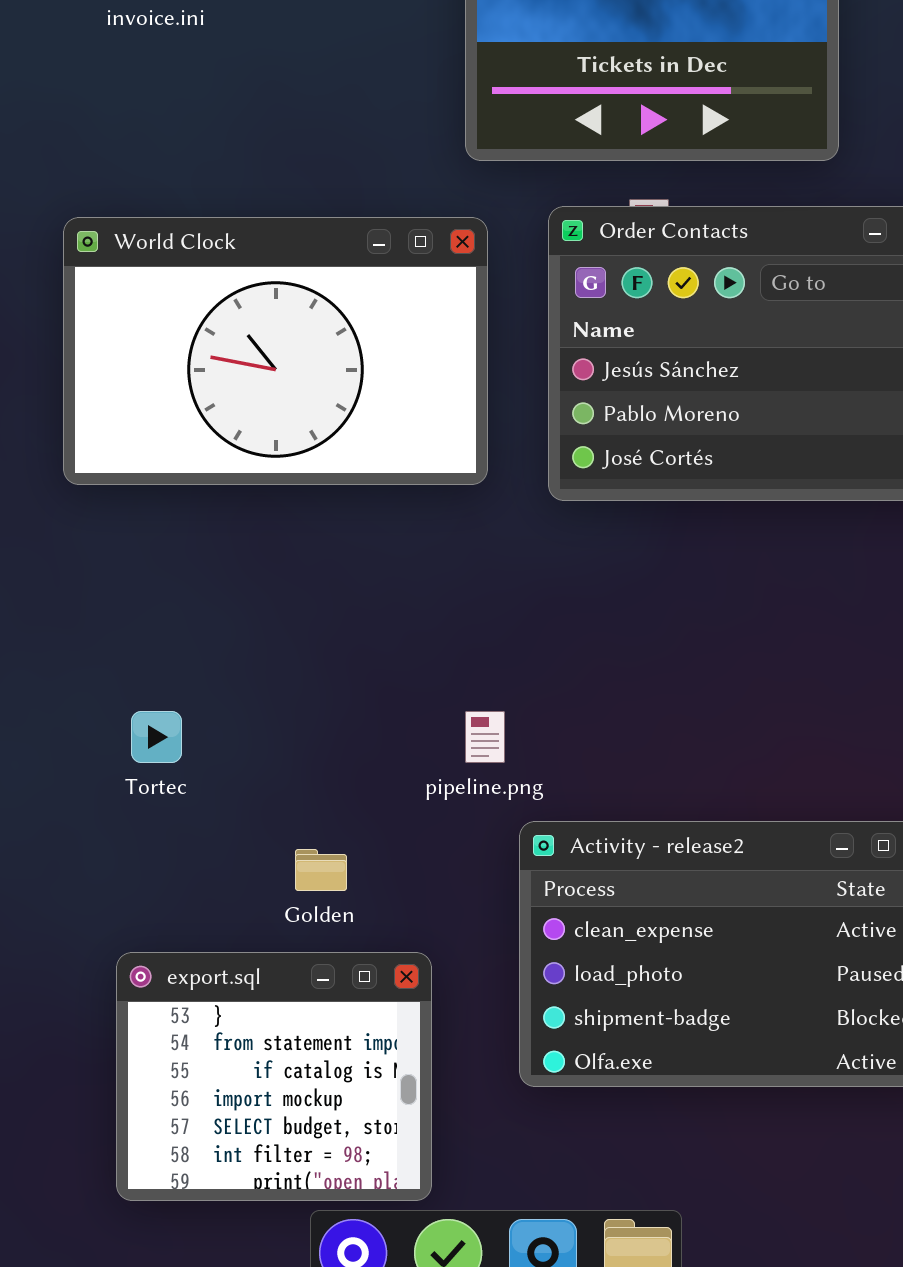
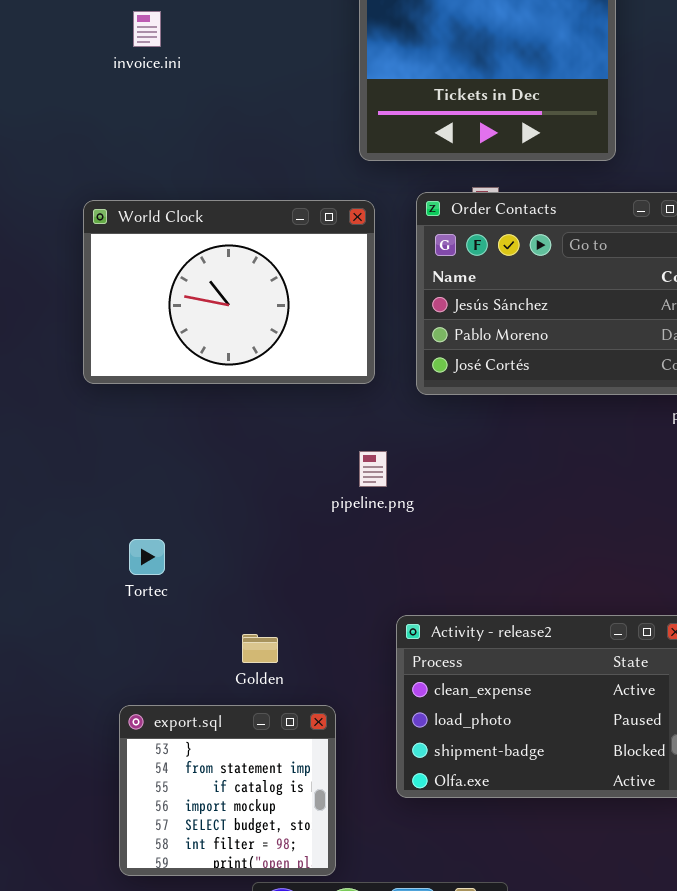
pipeline.png: [465,711,505,763] -> [359,451,387,487], moved

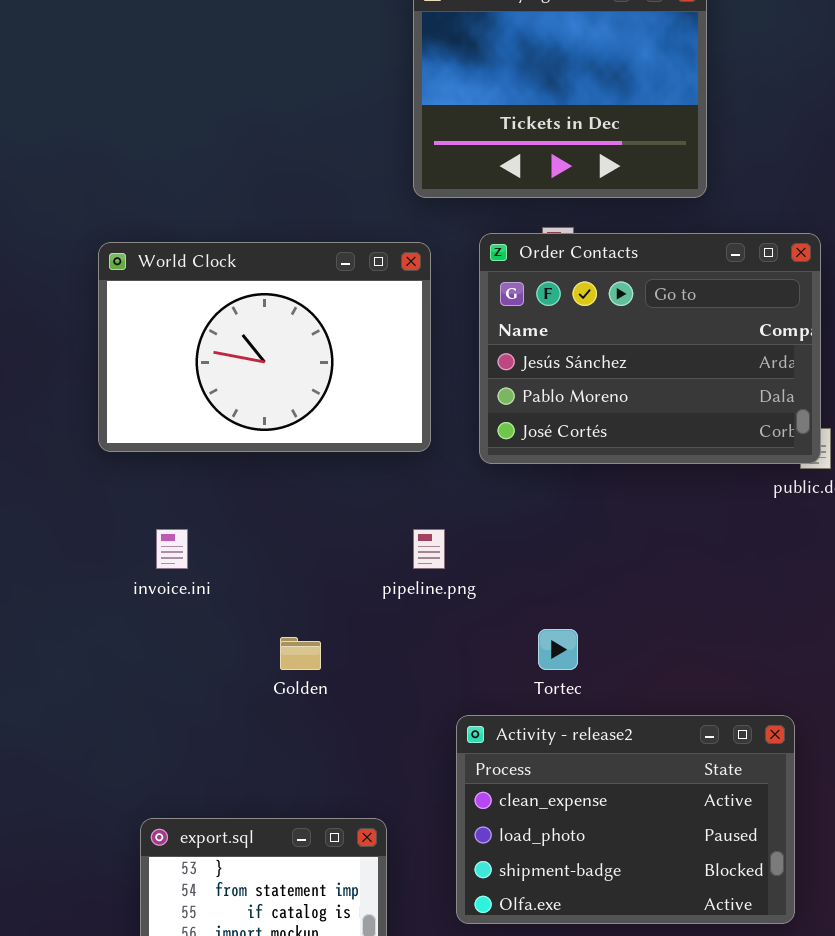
invoice.ini: [133,11,161,47] -> [156,529,188,569], moved
Tortec: [129,539,165,575] -> [538,629,578,670], moved
Golden: [242,634,278,663] -> [280,637,321,670], moved

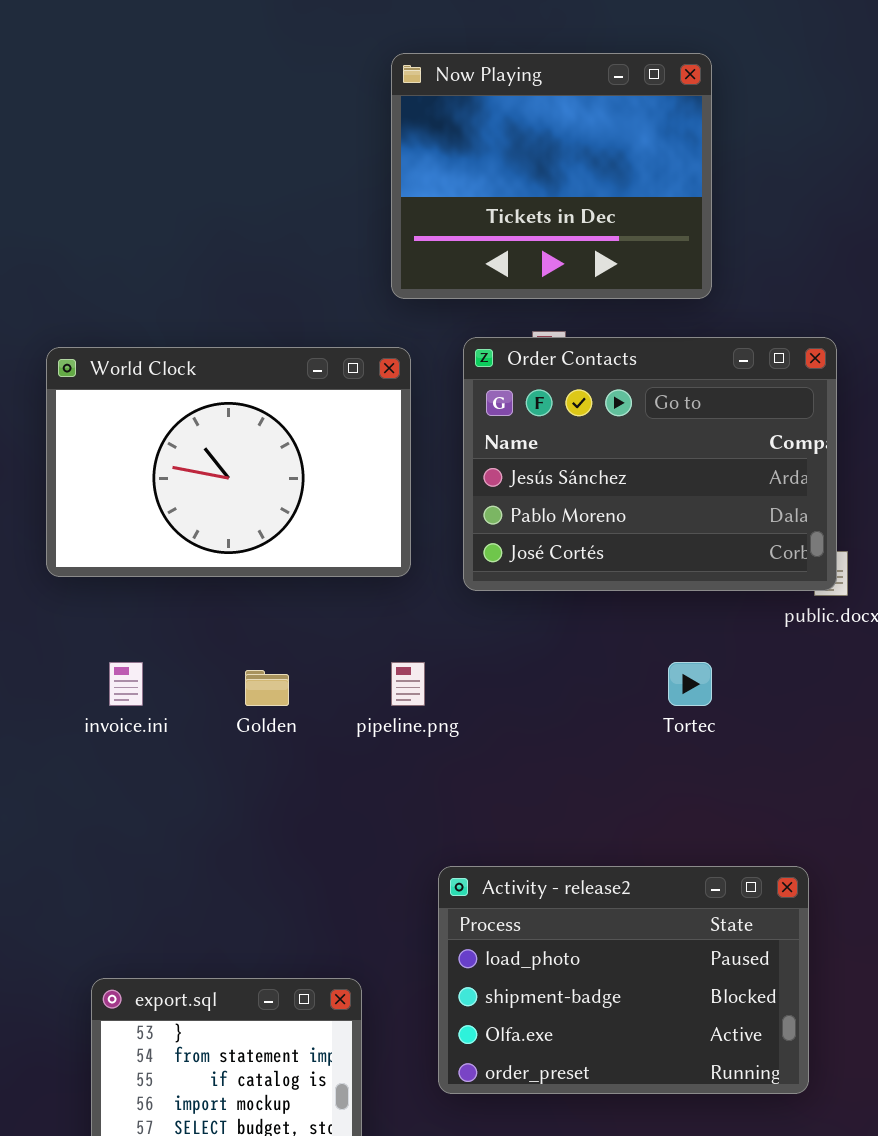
Tortec: [538,629,578,670] -> [668,662,712,706], moved
Golden: [280,637,321,670] -> [245,670,289,706], moved
Activity - release2: [456,715,795,924] -> [438,866,809,1094], scrolled down 1 row

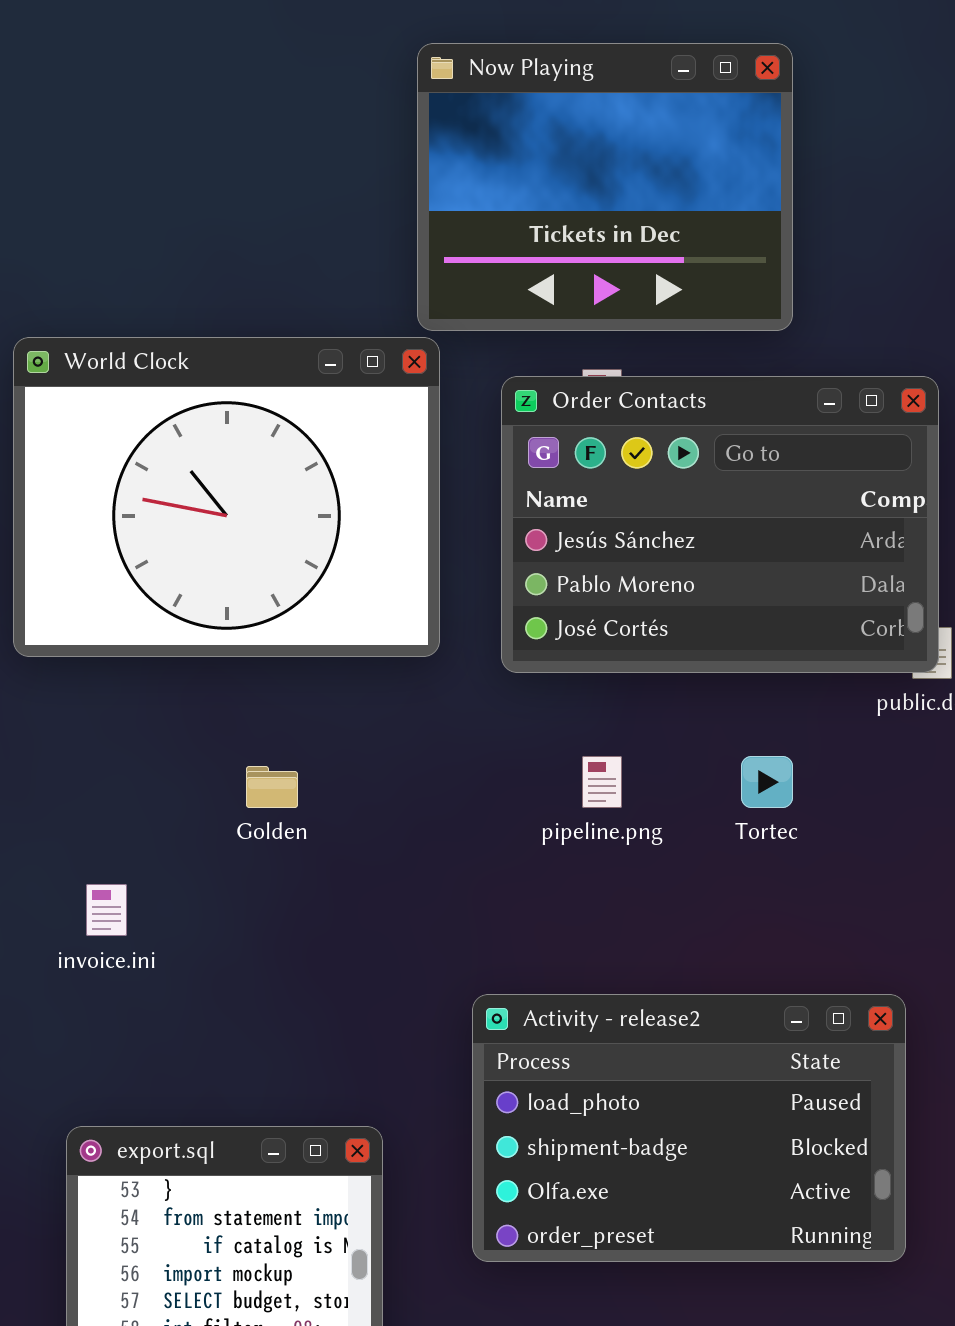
World Clock: [46,347,411,577] -> [13,337,440,657], resized
invoice.ini: [109,662,143,706] -> [86,884,127,936], moved
pipeline.png: [391,662,425,706] -> [582,756,622,808], moved

